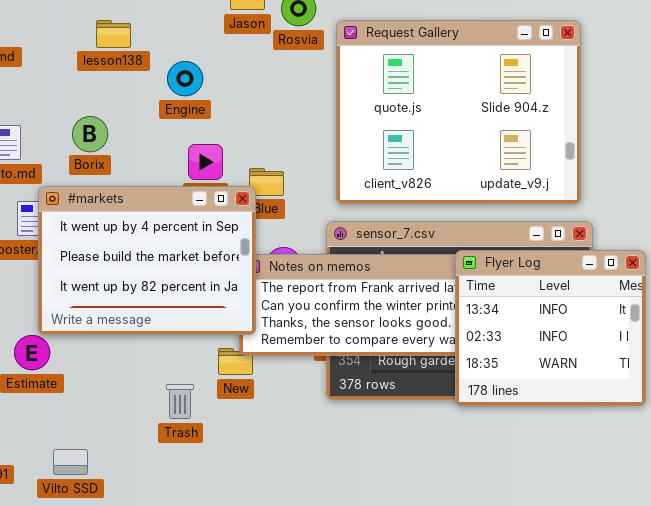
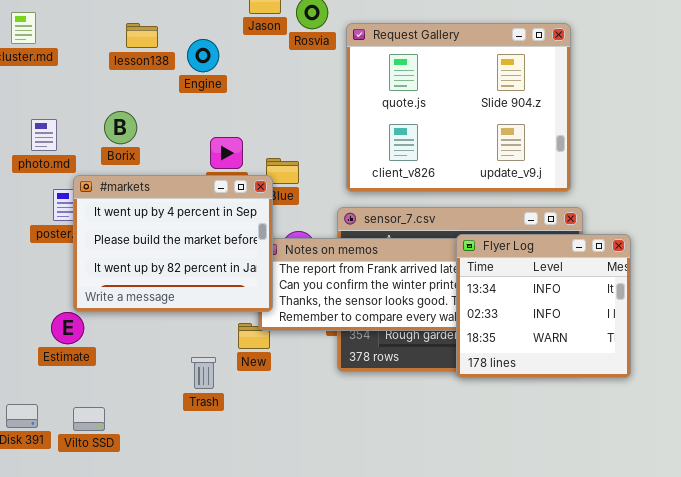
Engine: [167,61,203,96] -> [187,39,219,72], moved
Vilto SSD: [53,449,88,475] -> [73,407,105,431], moved

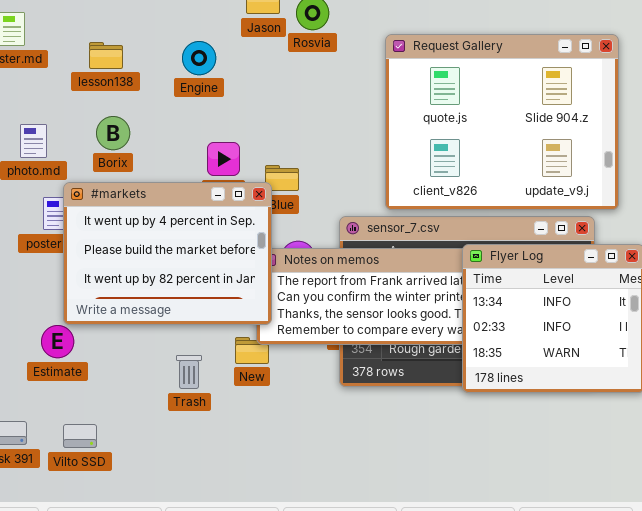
lesson138: [126,23,158,48] -> [89,42,123,69], moved
Request Gallery: [346,23,571,192] -> [385,34,619,210], moved
Trash: [191,357,216,389] -> [176,355,202,389], moved

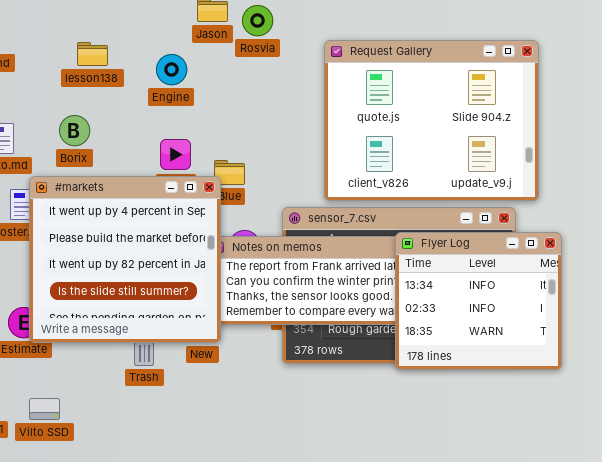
Engine: [182,41,216,75] -> [156,54,187,85], moved
lesson138: [89,42,123,69] -> [77,42,108,66], moved
#markets: [63,182,272,325] -> [29,176,221,343], resized

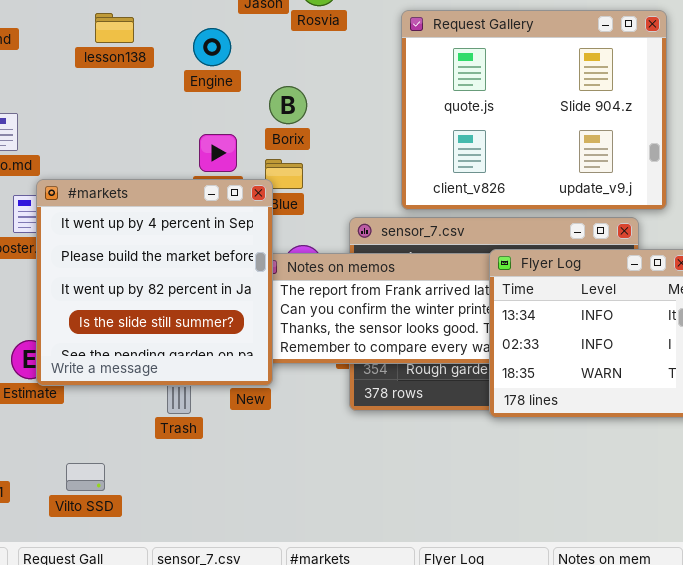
Borix: [59,115,90,146] -> [269,86,307,124], moved
Vilto SSD: [29,398,60,420] -> [66,463,105,491], moved

